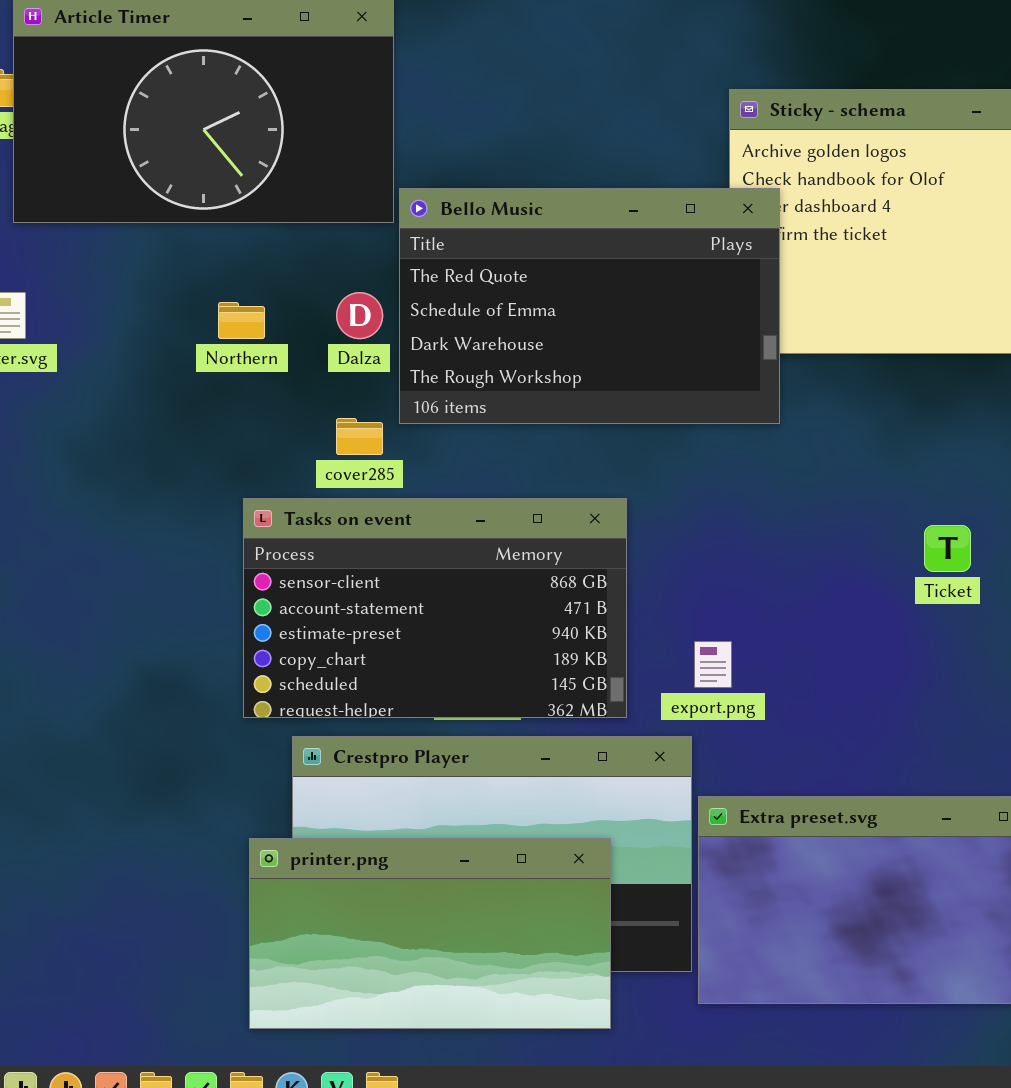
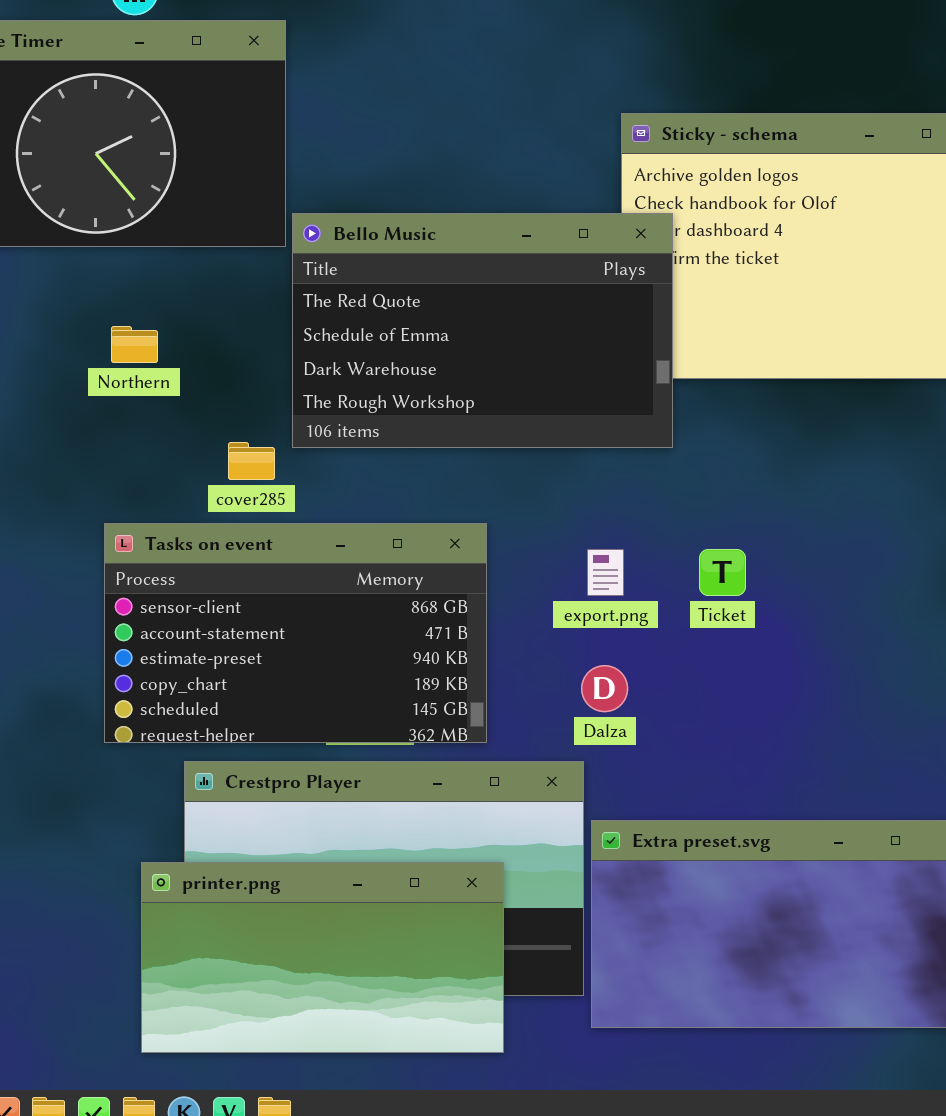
Dalza: [336,292,383,339] -> [581,665,628,712], moved
Tasks on event: [243,498,627,718] -> [104,523,487,743], moved
Ticket: [924,525,971,572] -> [699,549,746,596], moved
export.png: [694,641,732,688] -> [587,549,624,596], moved

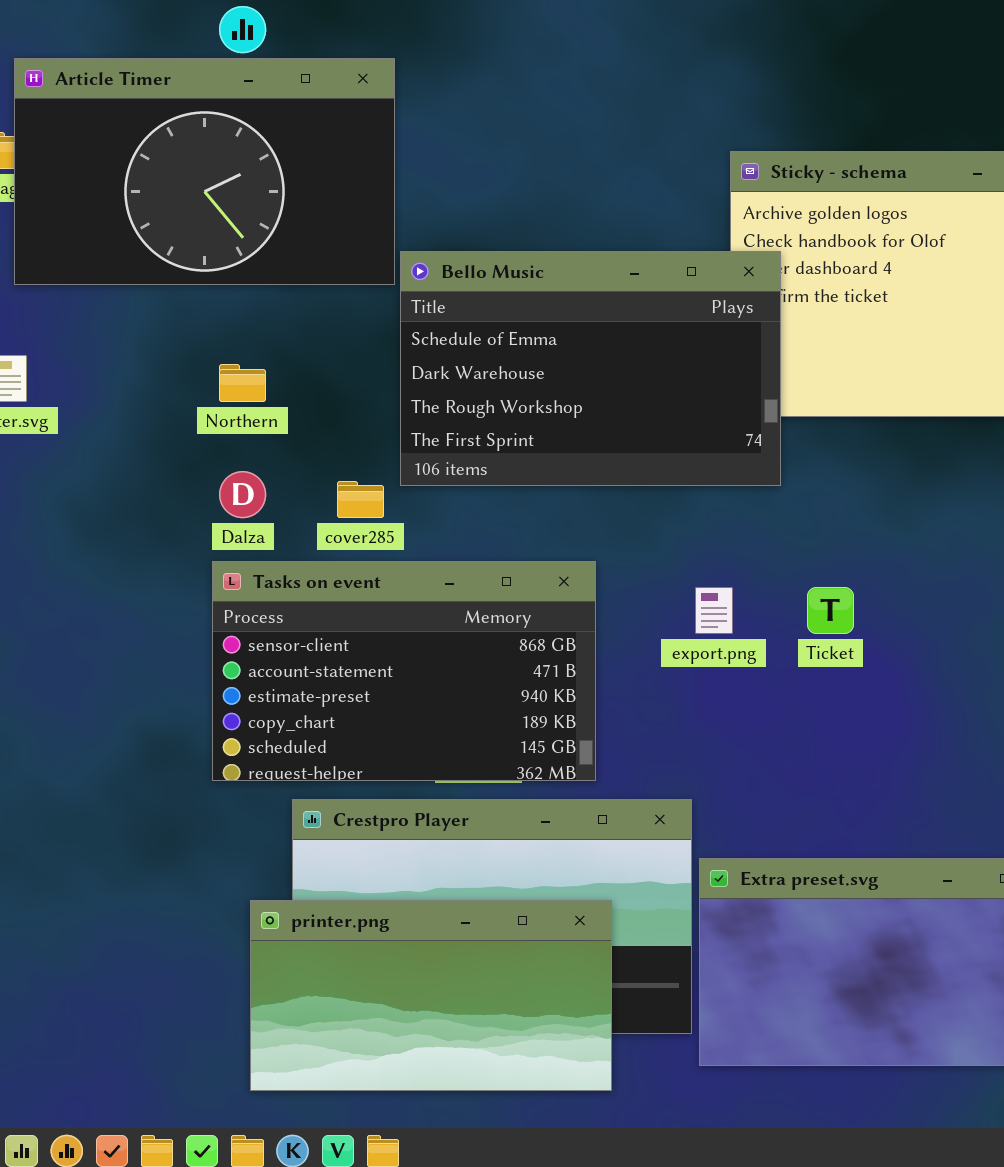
Bello Music: [292,213,673,448] -> [400,251,781,486], scrolled down 1 row
Dalza: [581,665,628,712] -> [219,471,266,518], moved

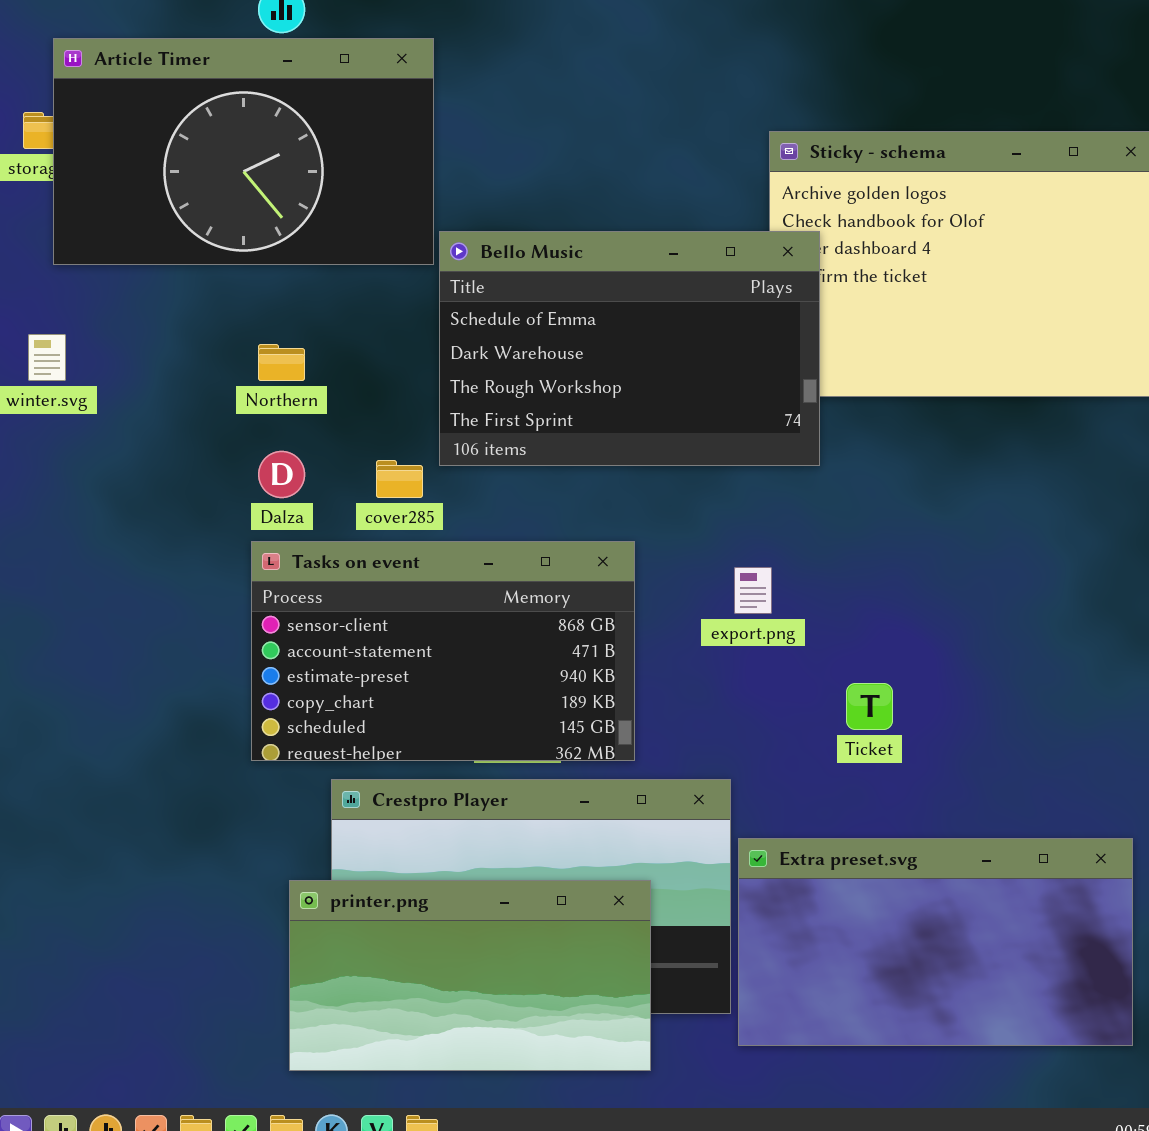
Ticket: [807,587,854,634] -> [846,683,893,730], moved

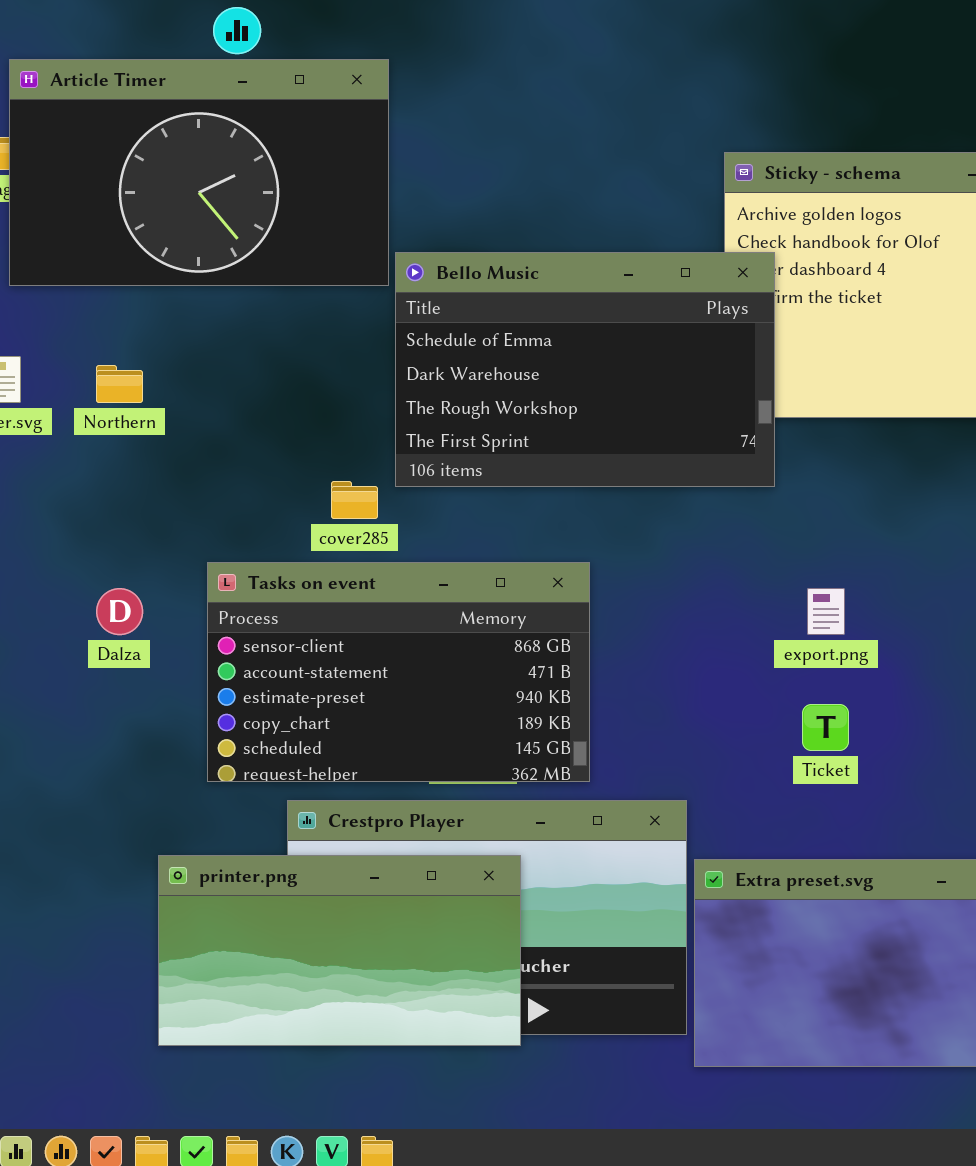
Northern: [258,344,305,381] -> [96,365,143,403], moved
Dalza: [258,451,305,498] -> [96,588,143,635], moved
export.png: [734,567,772,614] -> [807,588,845,635], moved
printer.png: [289,880,651,1071] -> [158,855,521,1046], moved

